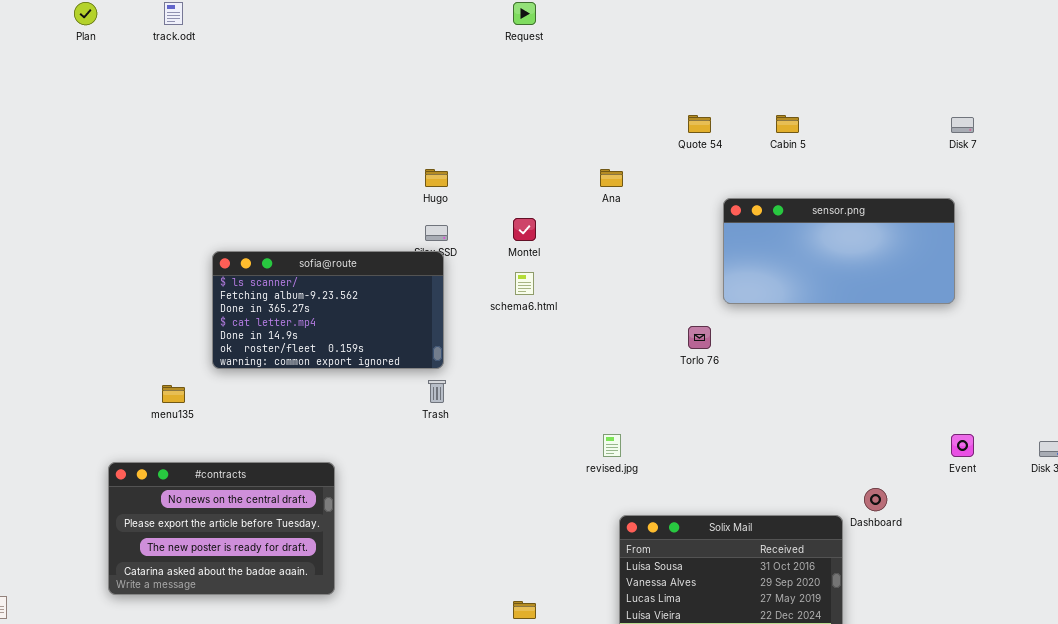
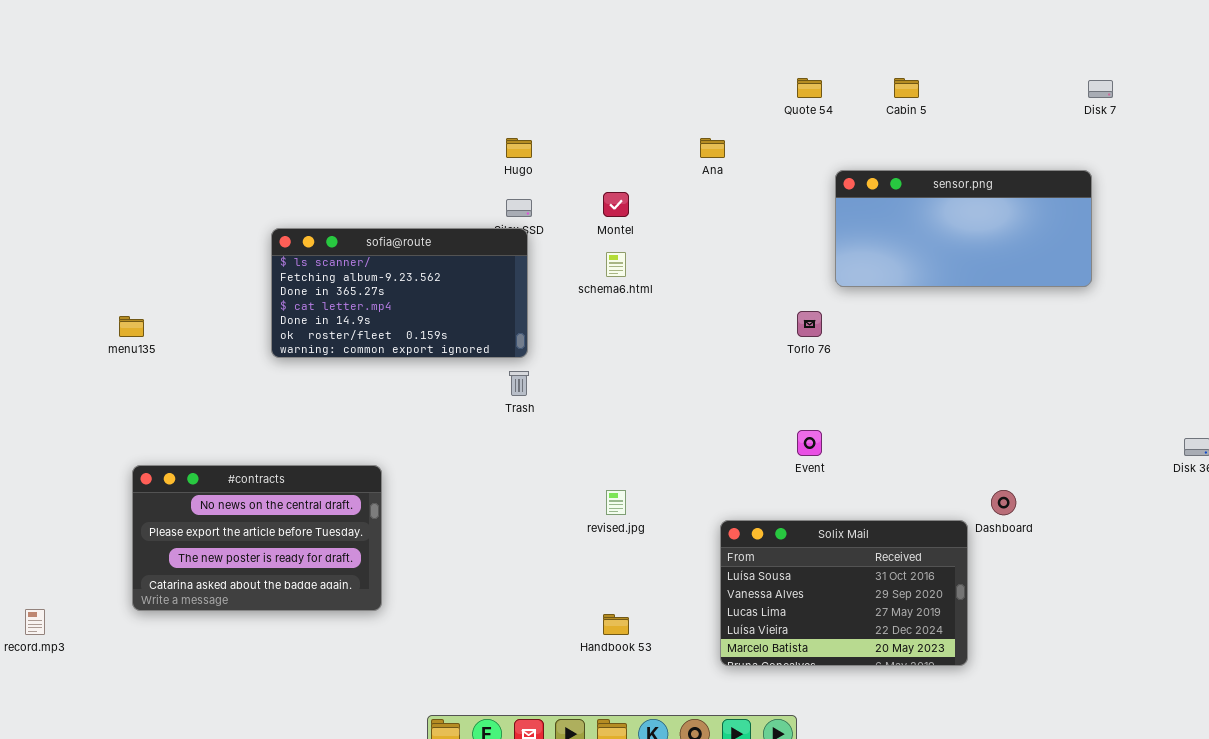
menu135: [162,385,185,403] -> [119,316,144,337], moved
revised.jpg: [603,434,621,457] -> [606,490,626,515], moved
Event: [951,434,974,457] -> [797,430,822,456], moved
#contracts: [108,462,335,595] -> [132,465,382,611], moved

